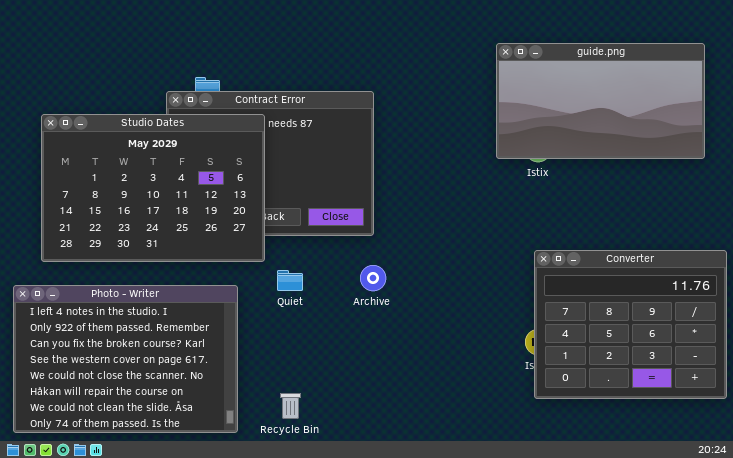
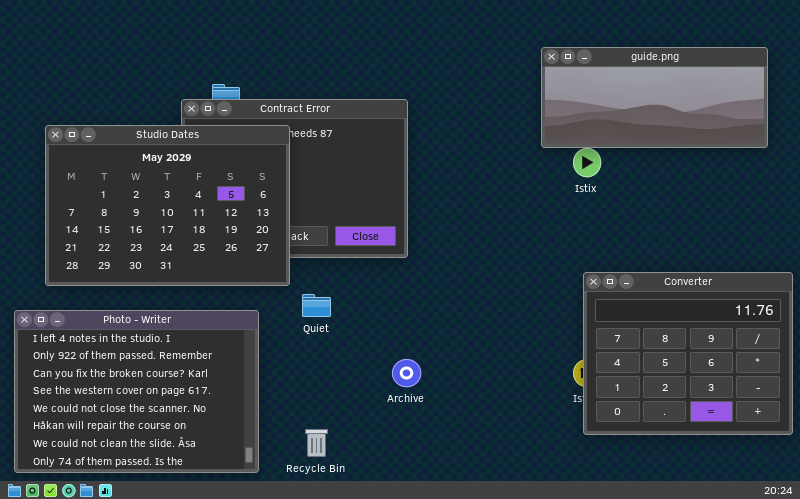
guide.png: [496,43,705,159] -> [541,47,768,148], resized
Archive: [360,265,386,291] -> [392,359,421,387], moved

